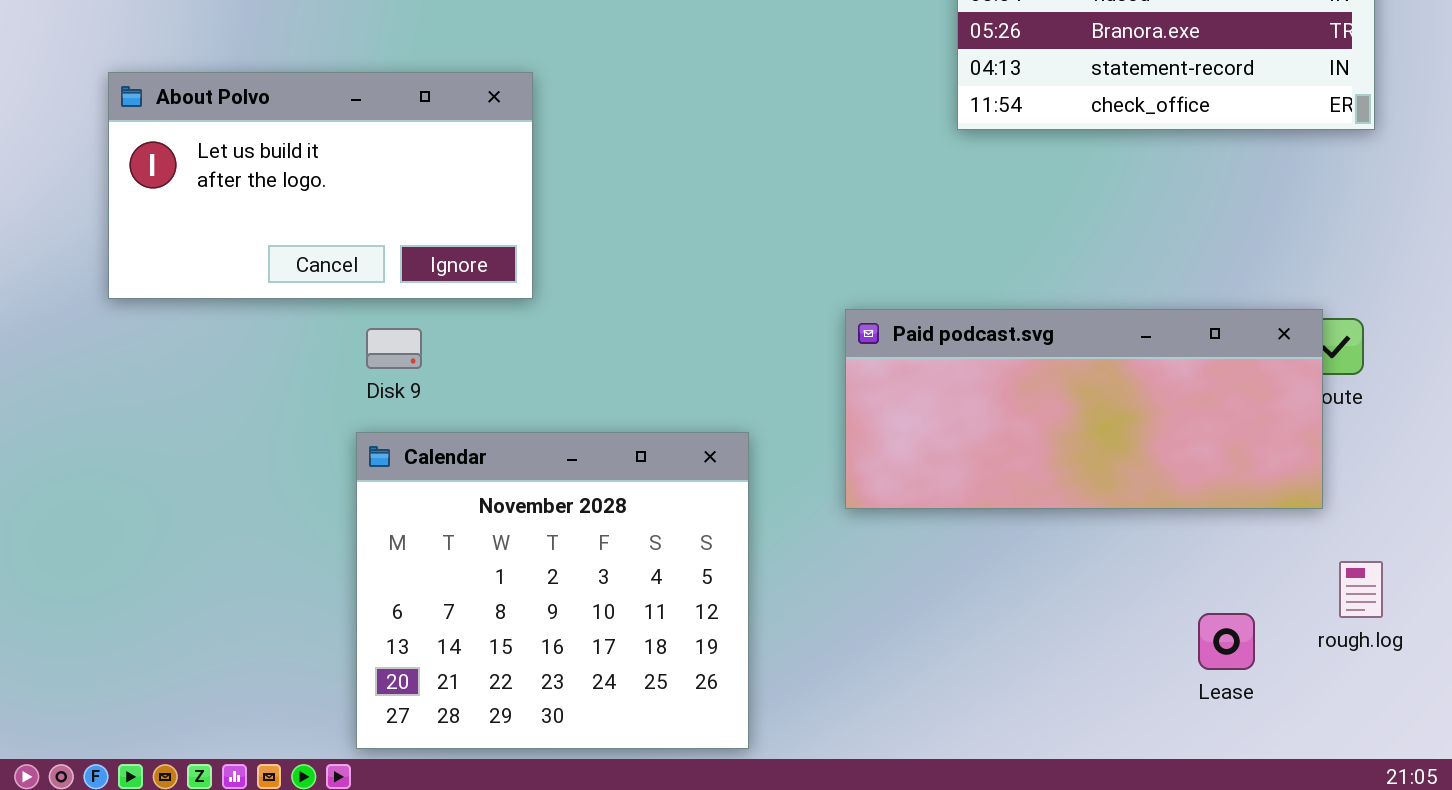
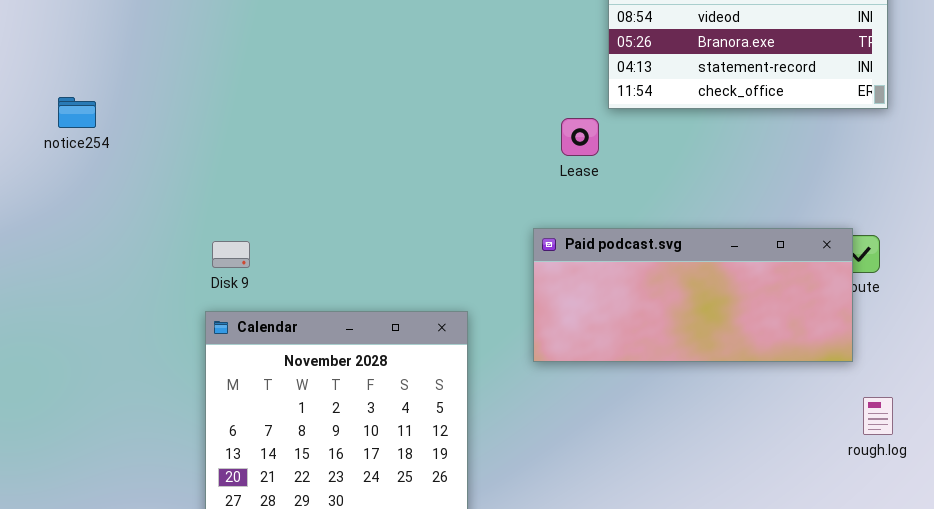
About Polvo: [108,72,533,299] -> none, closed
Lease: [1198,613,1255,670] -> [561,118,599,156], moved

